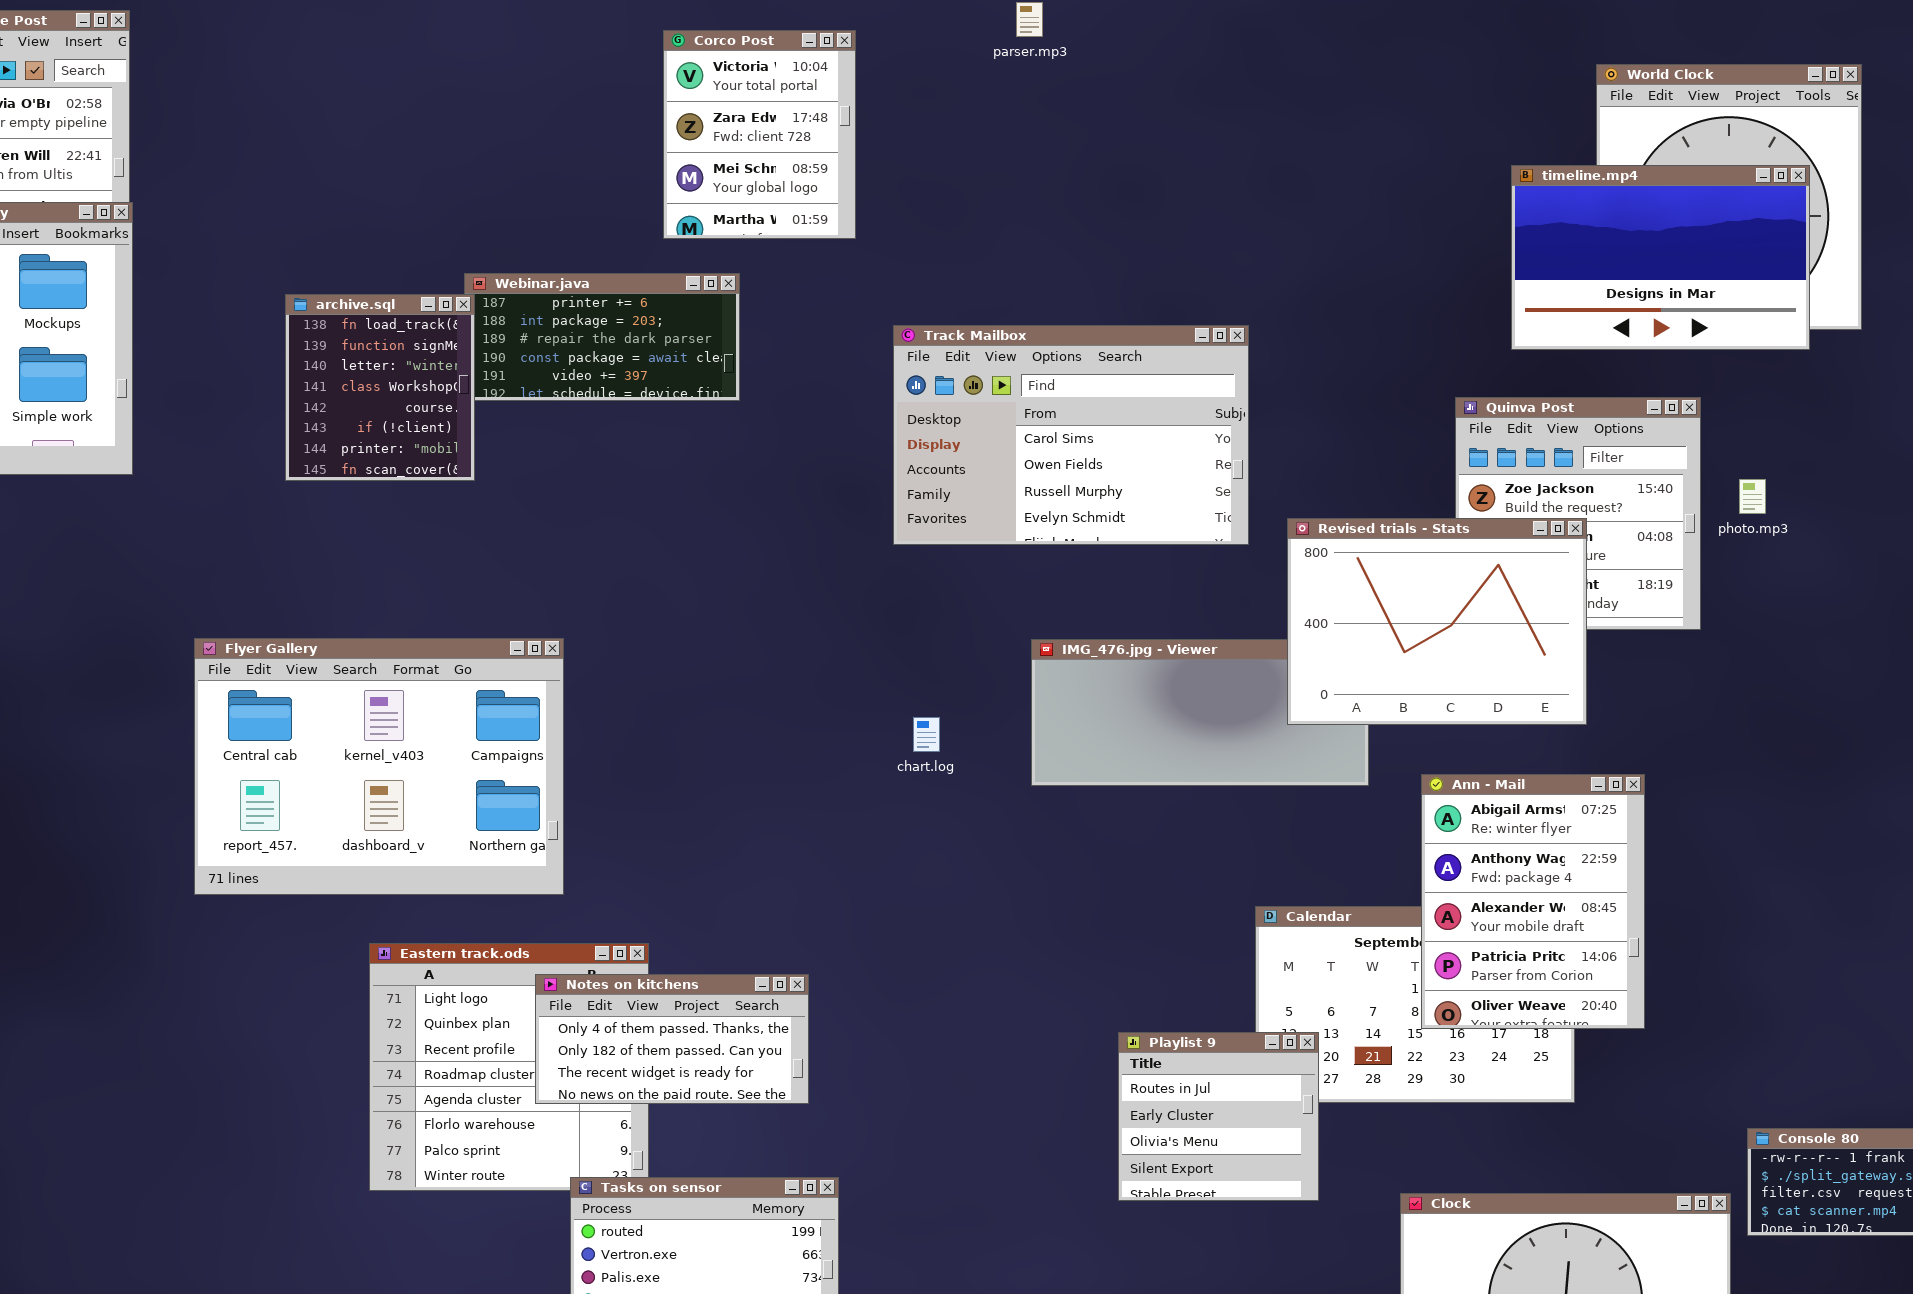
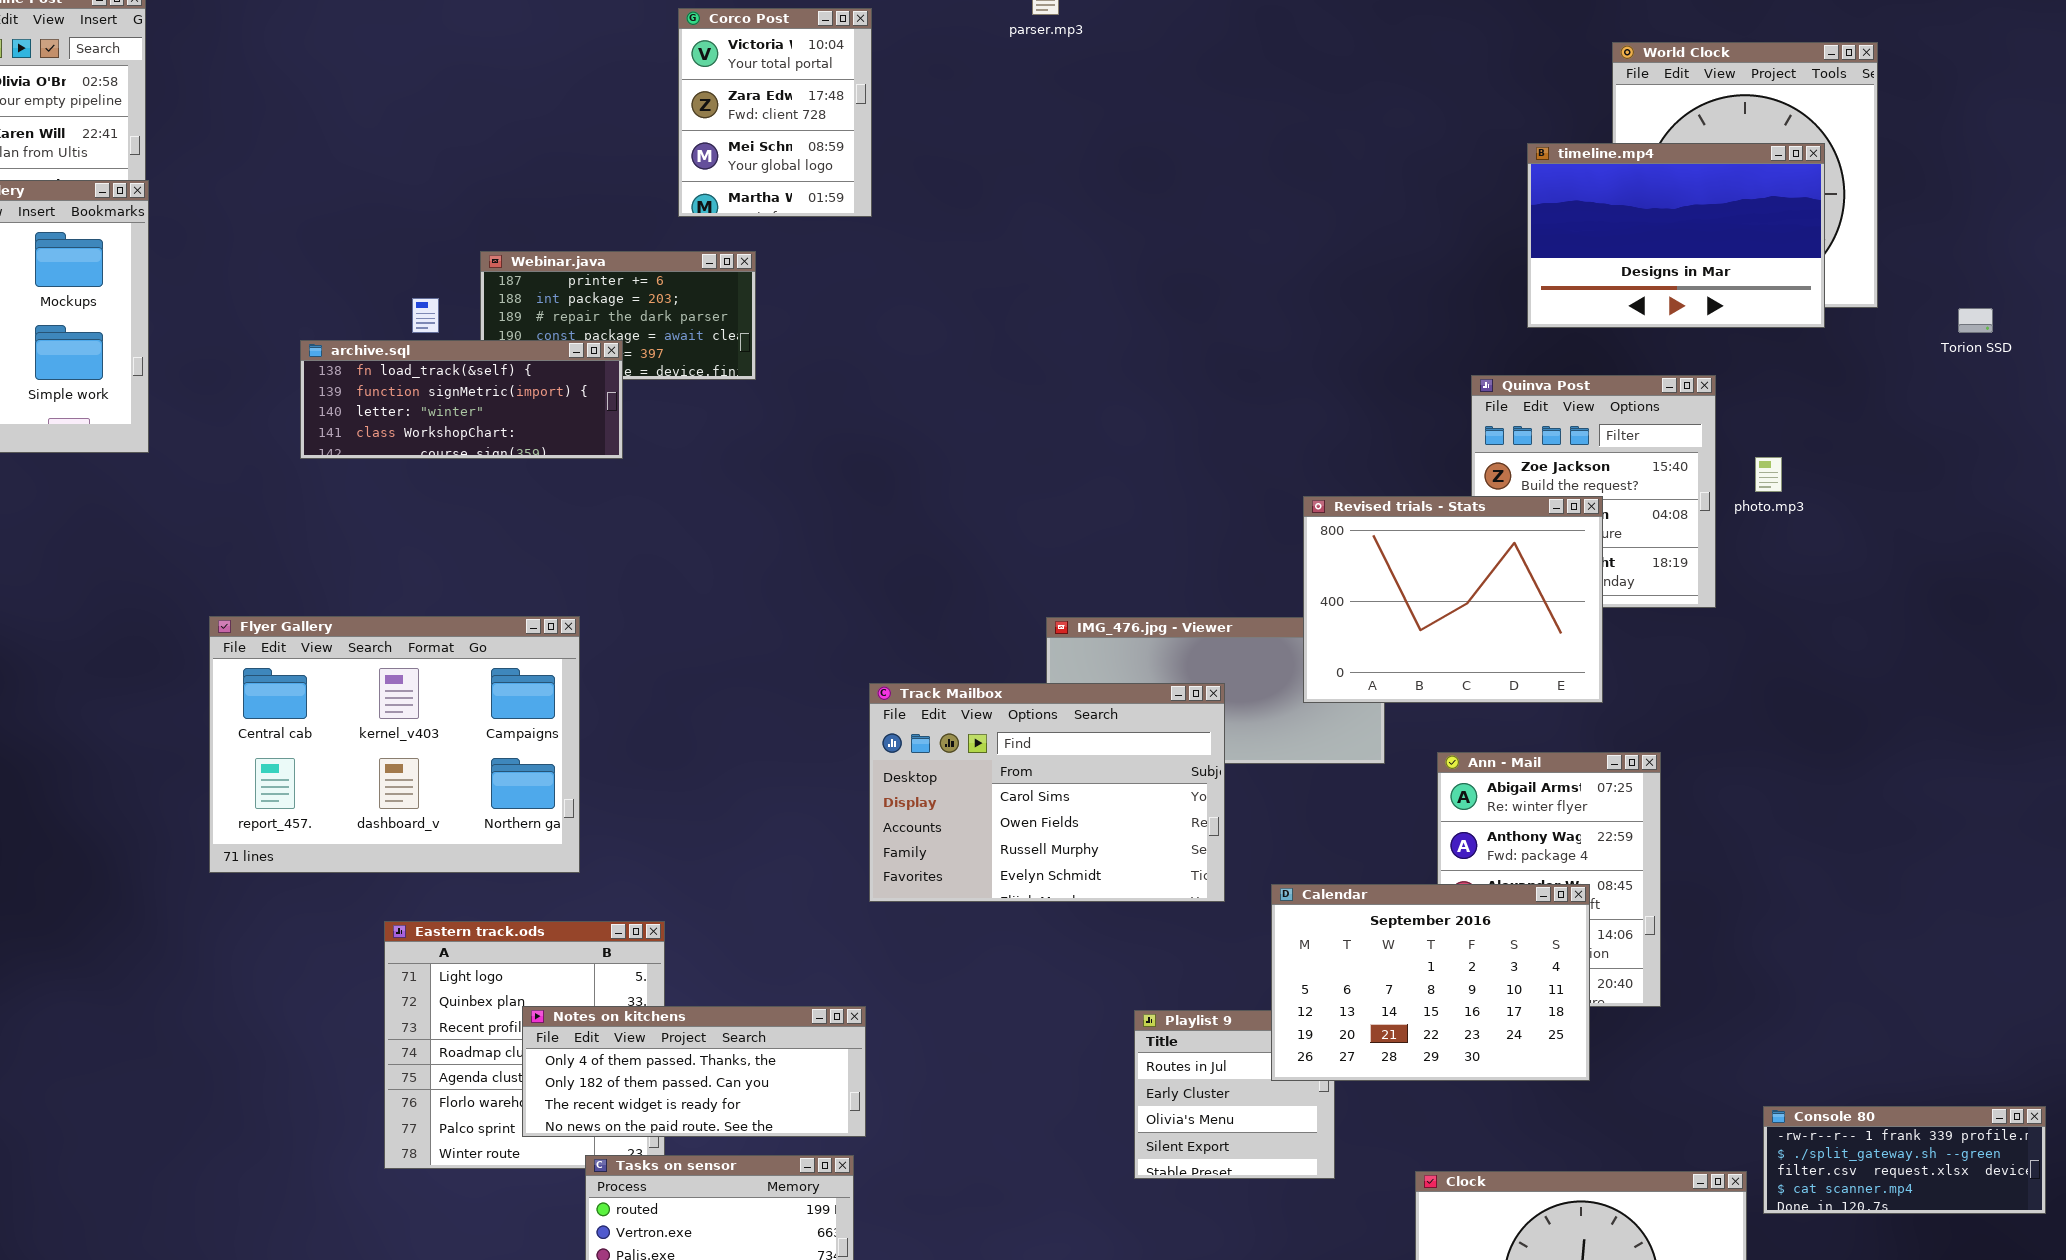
archive.sql: [285,294,475,481] -> [300,340,623,459], resized
Track Mailbox: [893,325,1249,545] -> [869,683,1225,902], moved
Calendar: [1255,906,1575,1103] -> [1271,884,1590,1081], raised
Notes on kitchens: [535,974,809,1104] -> [522,1006,866,1137], moved, resized

